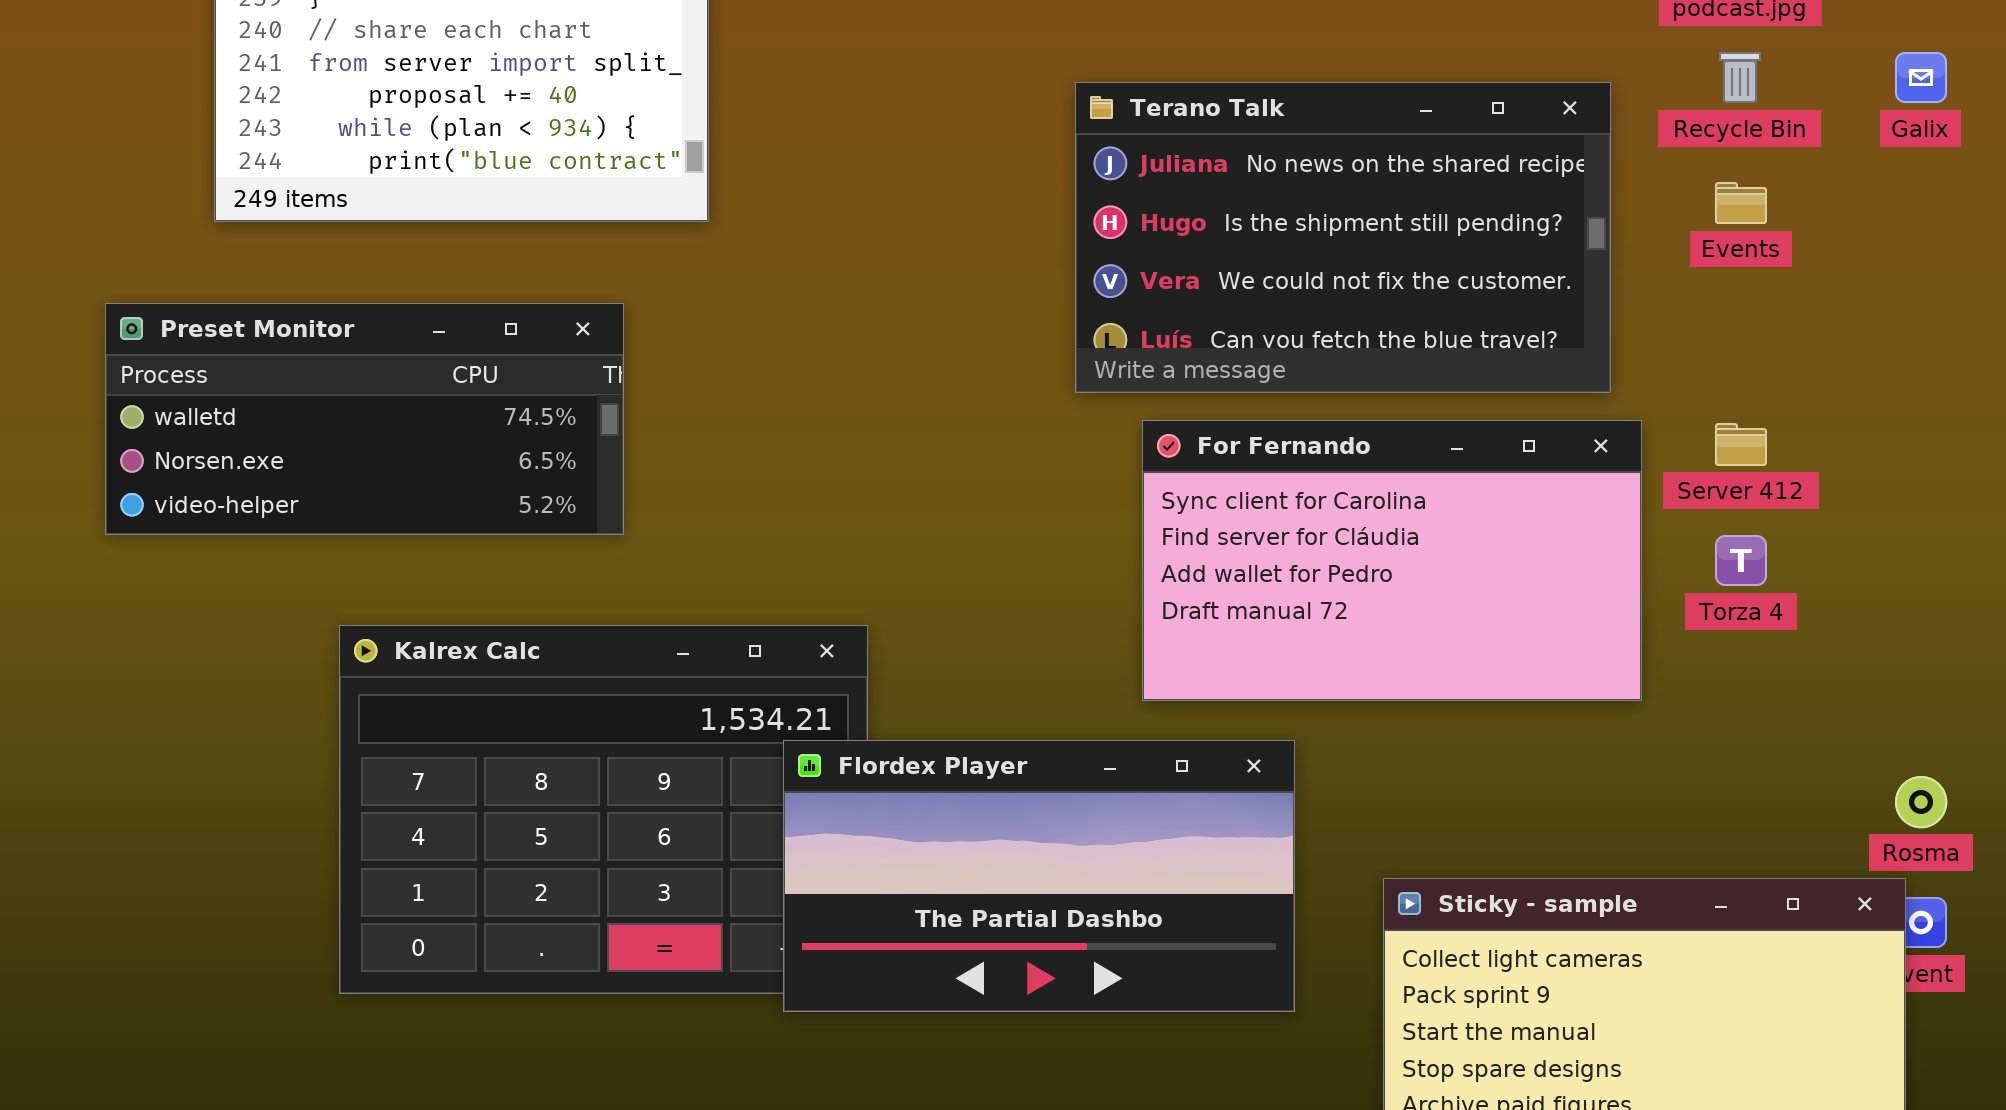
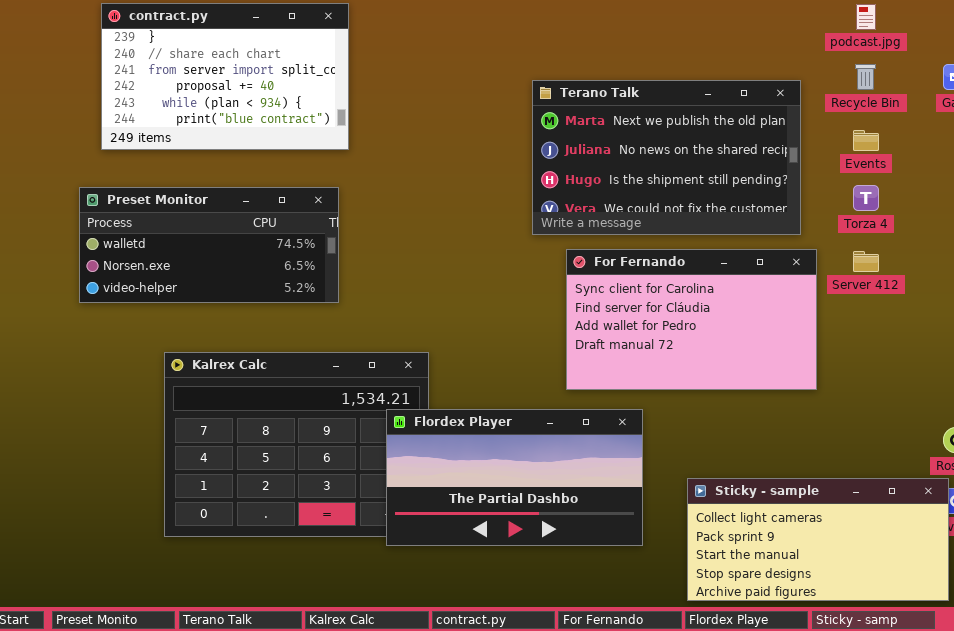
Terano Talk: [1075,82,1611,393] -> [532,80,801,235], scrolled up 1 row
Preset Monitor: [105,303,624,535] -> [79,187,339,303], moved
Torza 4: [1715,535,1767,586] -> [853,185,879,211], moved

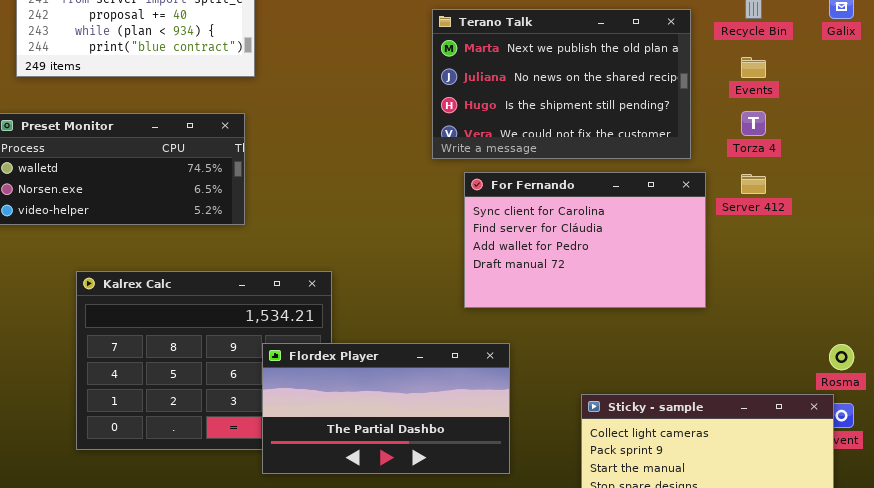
Flordex Player: [386,409,643,546] -> [262,343,510,474], moved

